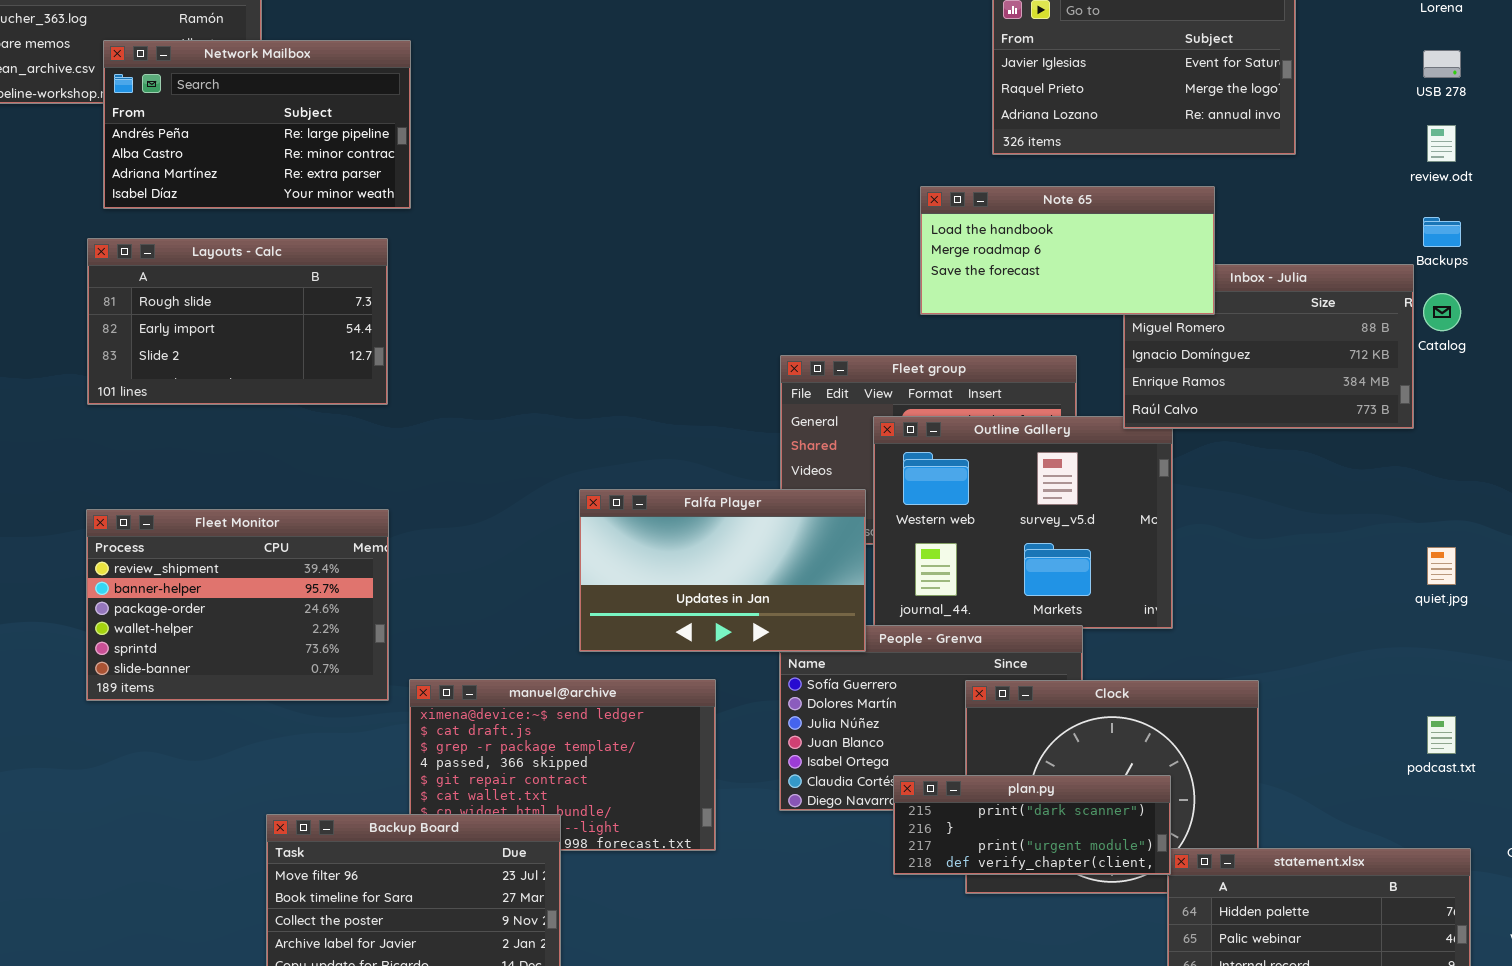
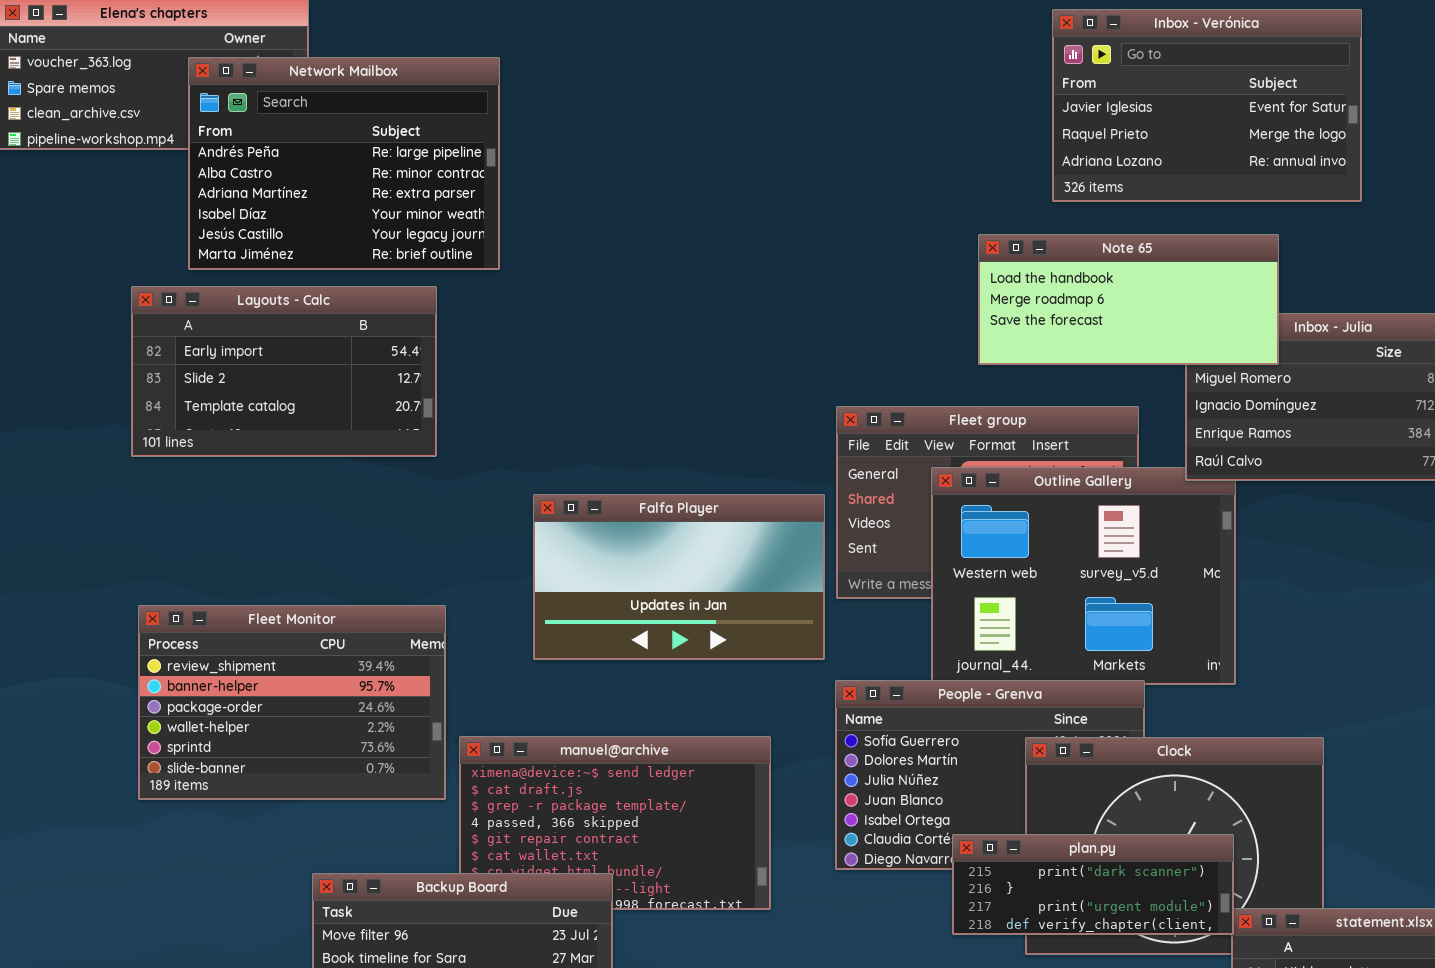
Network Mailbox: [103,40,411,209] -> [188,57,500,270], moved, resized
Layouts - Calc: [87,238,388,405] -> [131,286,437,457], scrolled down 1 row
Falfa Player: [579,489,866,652] -> [533,494,825,660], moved
Fleet Monitor: [86,509,389,701] -> [138,605,446,800], moved

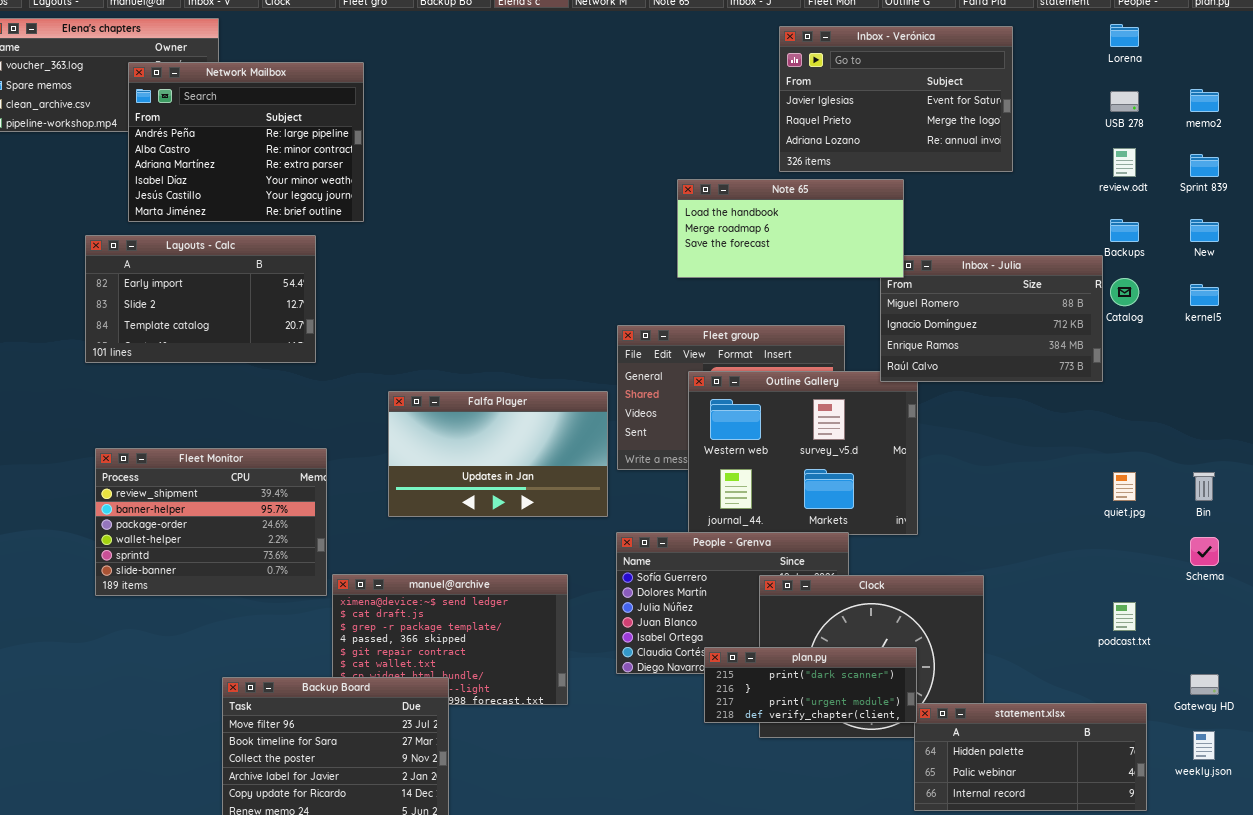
Note 65: [978,234,1279,365] -> [677,179,904,278], moved
Fleet Monitor: [138,605,446,800] -> [95,448,327,596], moved

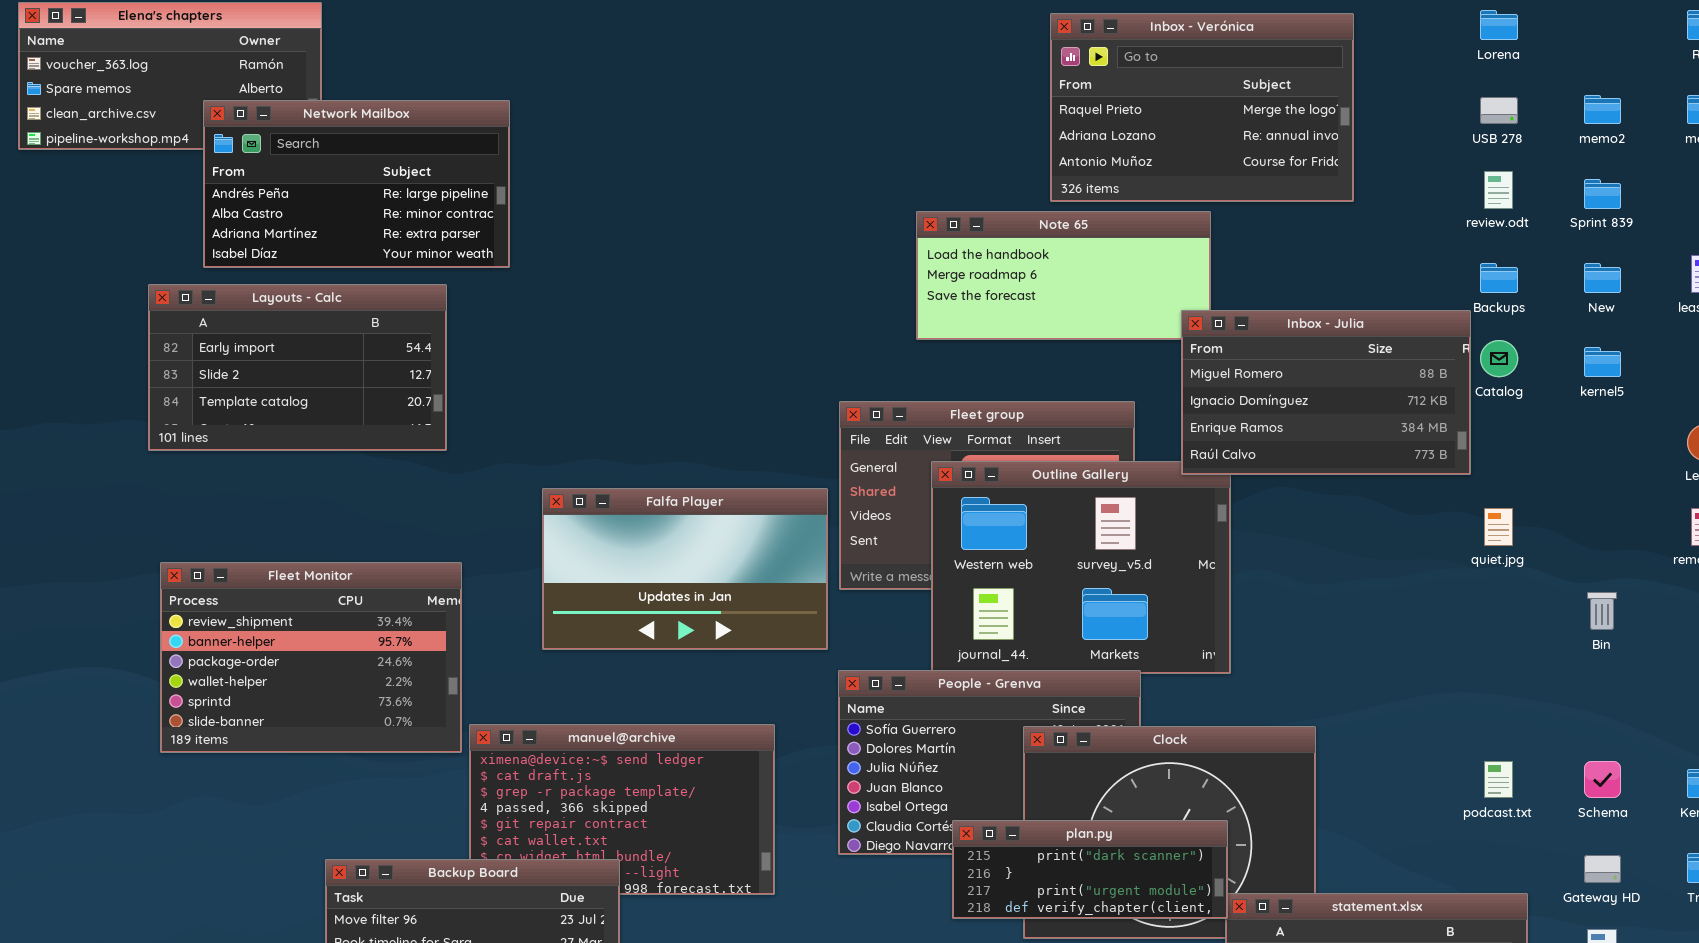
Inbox - Verónica: [779,26,1013,172] -> [1050,13,1354,202], scrolled down 1 row
Network Mailbox: [128,62,364,222] -> [203,100,510,268], resized
Inbox - Julia: [880,255,1103,382] -> [1181,310,1471,475], raised
quiet.jpg: [1113,472,1136,501] -> [1484,508,1513,546], moved
Schema: [1190,537,1219,566] -> [1584,761,1621,798], moved

